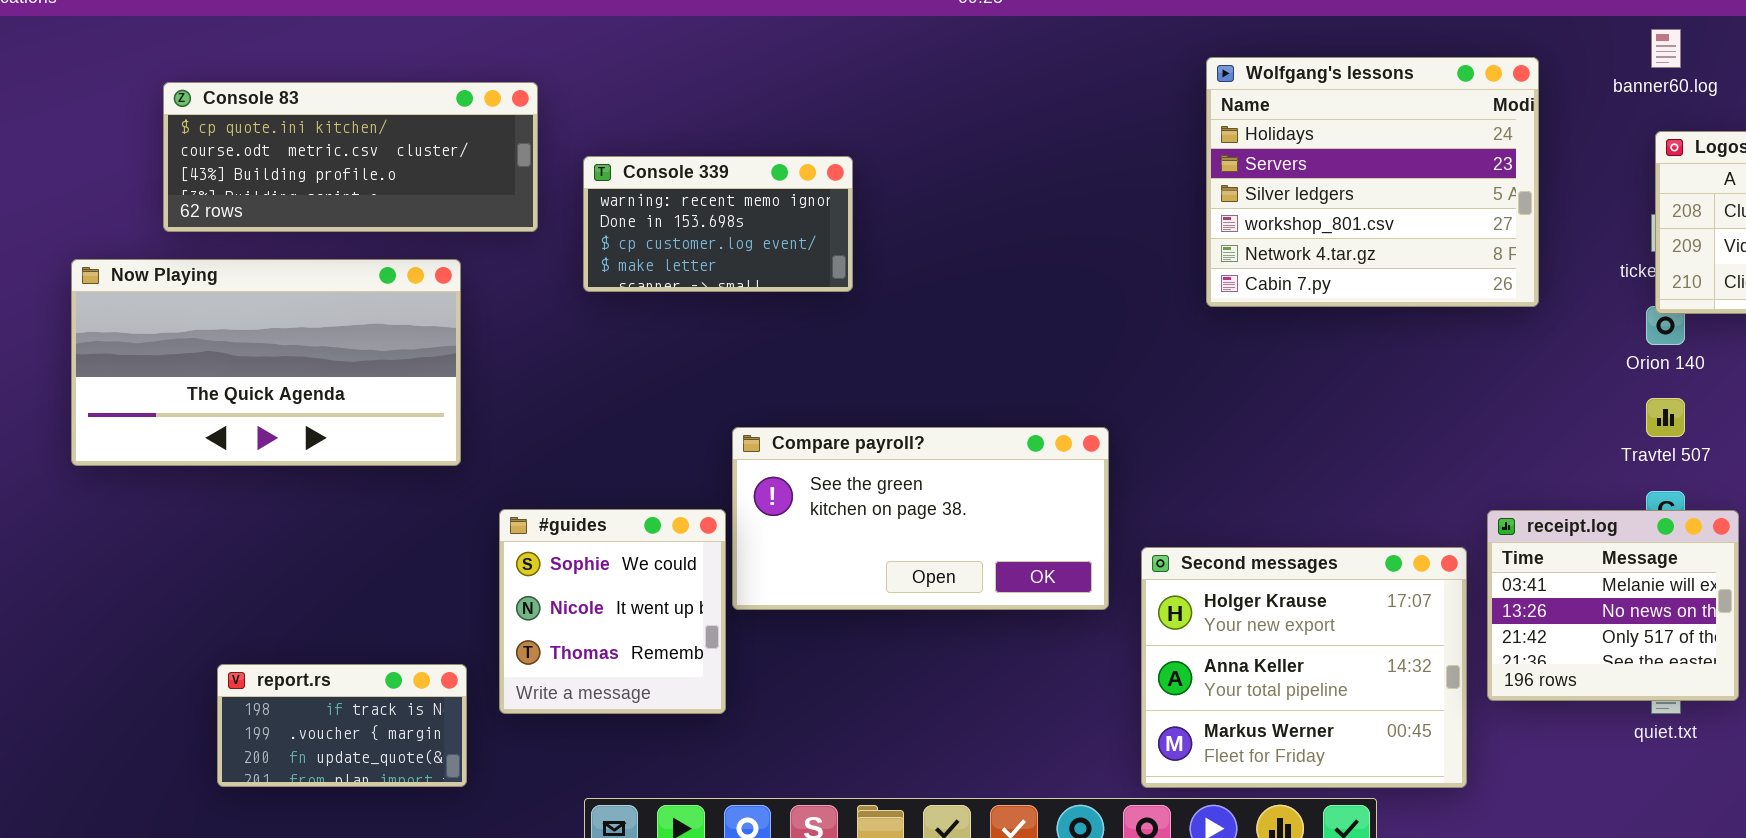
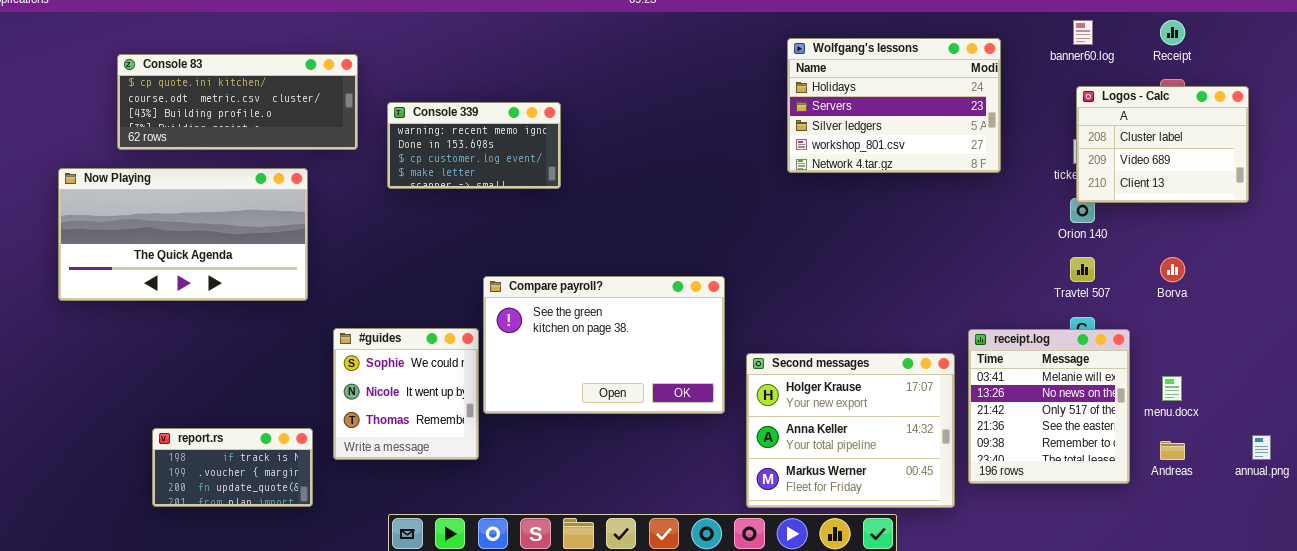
Wolfgang's lessons: [1206,57,1539,307] -> [787,38,1001,173], resized
Compare payroll?: [732,427,1109,610] -> [483,276,725,414], resized
receipt.log: [1487,510,1739,701] -> [968,329,1130,484], resized

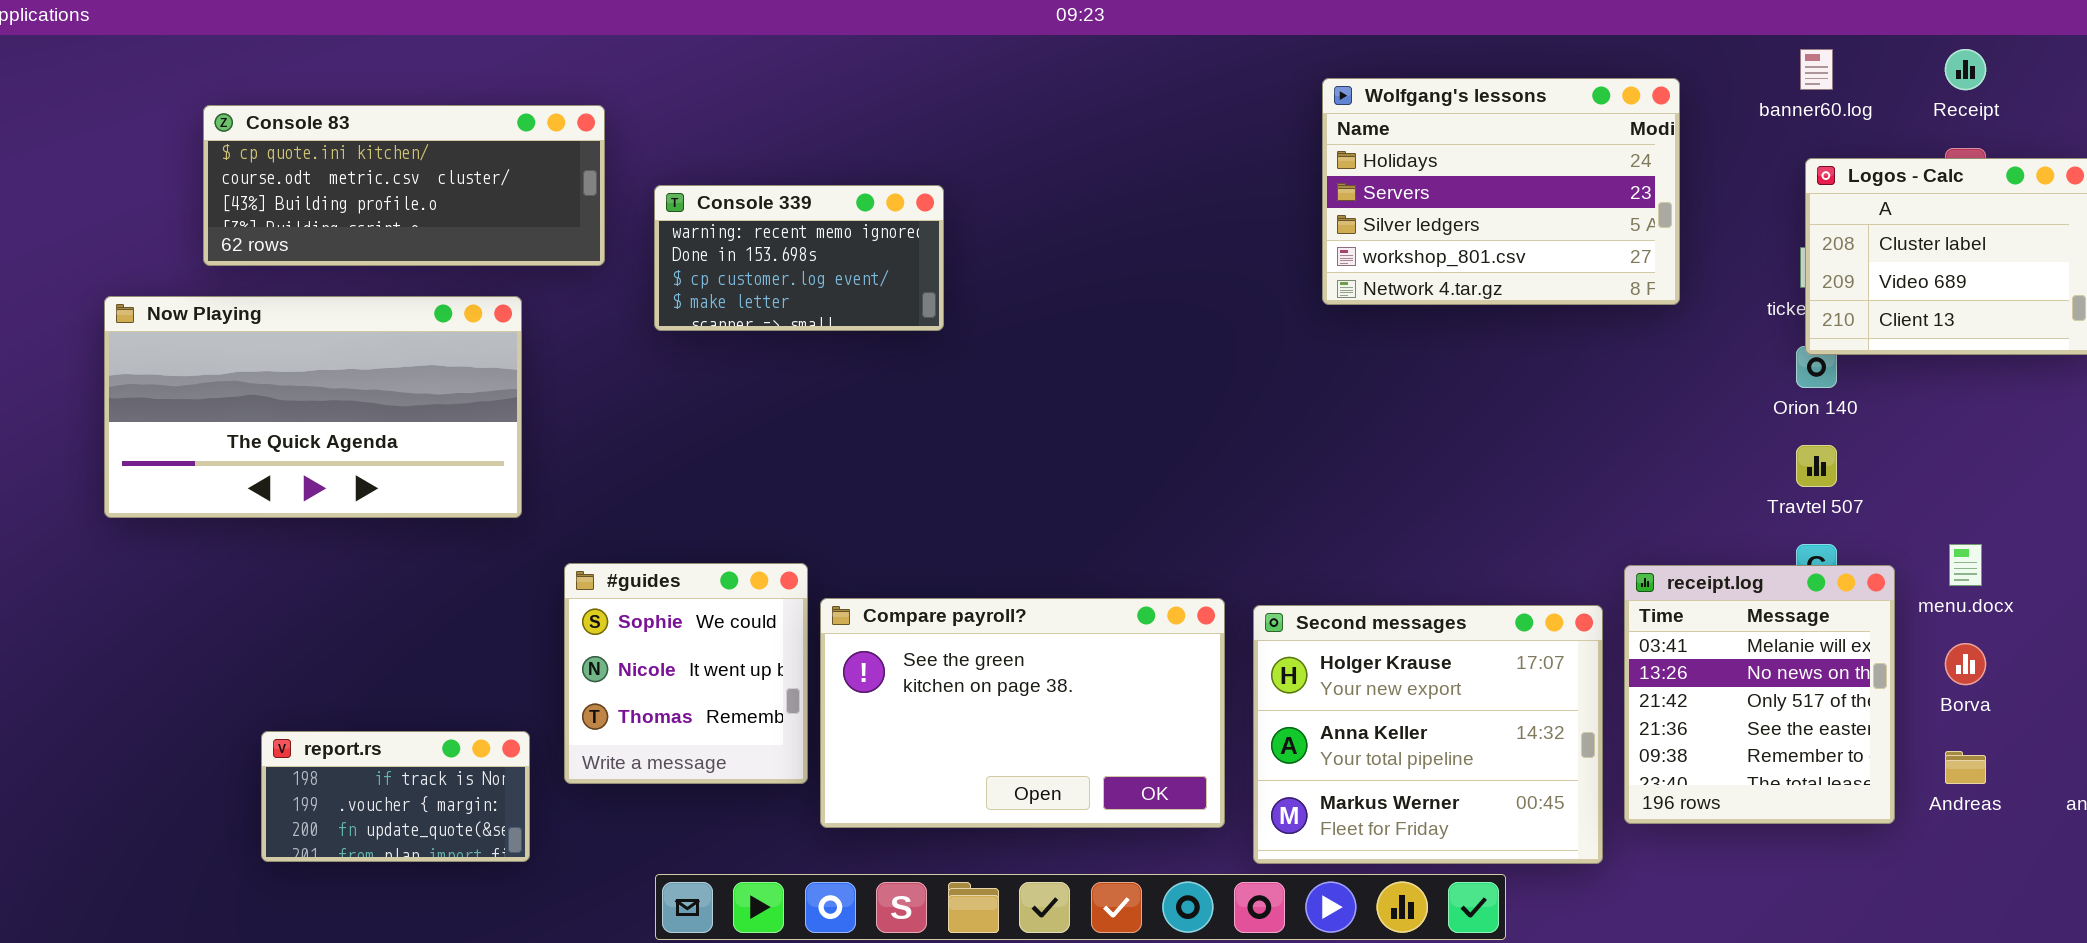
Borva: [1160,257,1185,282] -> [1945,643,1986,685], moved
Compare payroll?: [483,276,725,414] -> [820,598,1225,828], moved
menu.docx: [1162,376,1182,401] -> [1949,544,1982,586], moved

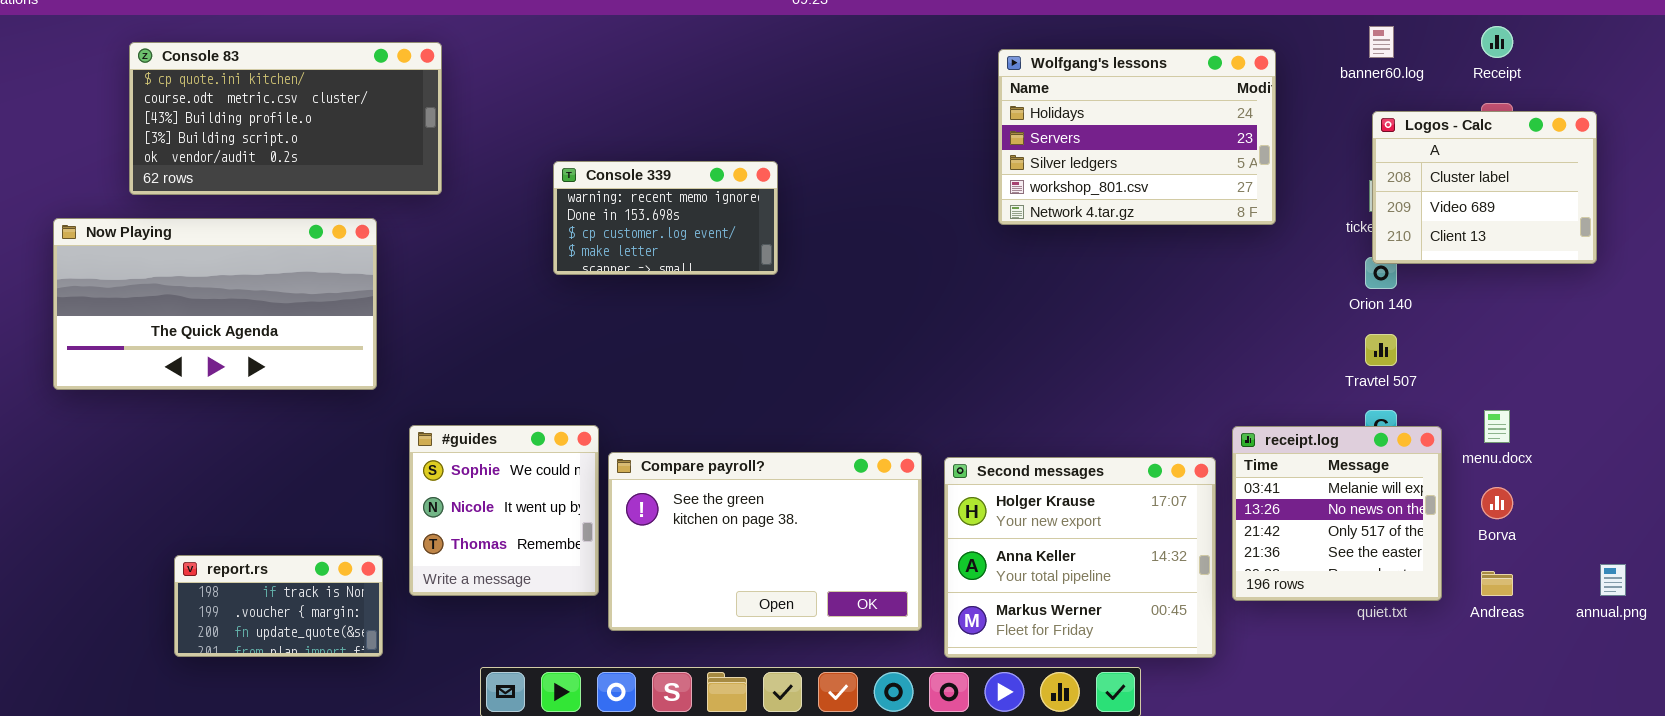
Console 83: [203,105,605,266] -> [129,42,442,195], resized
Console 339: [654,185,944,331] -> [553,161,778,275], moved
receipt.log: [1624,565,1895,824] -> [1232,426,1442,601], resized

